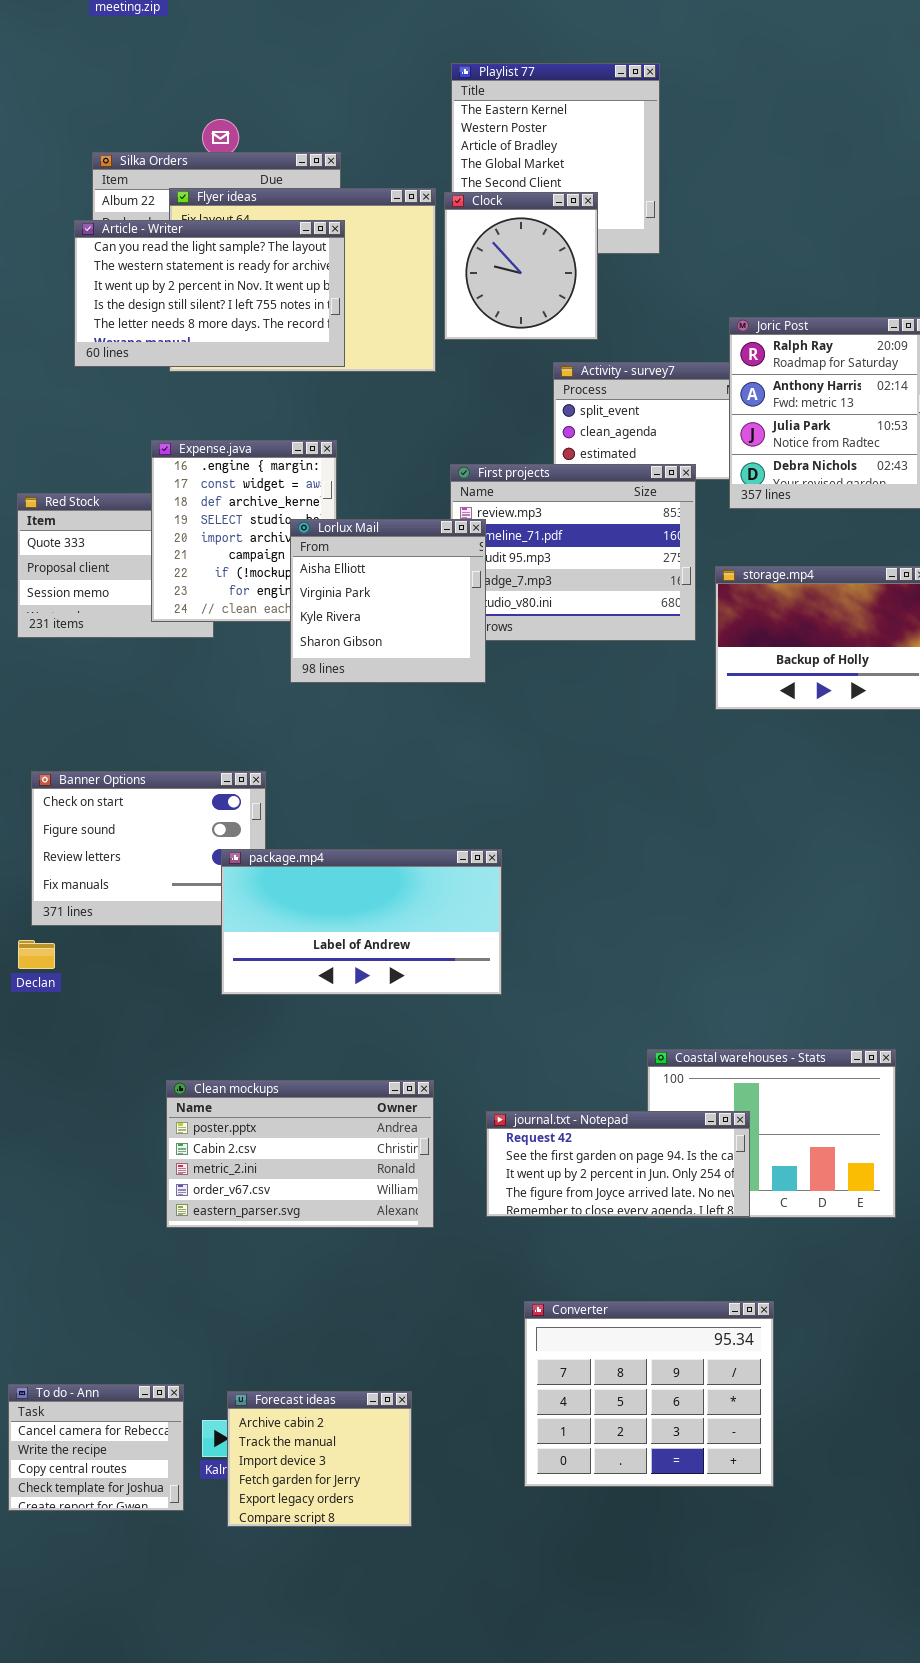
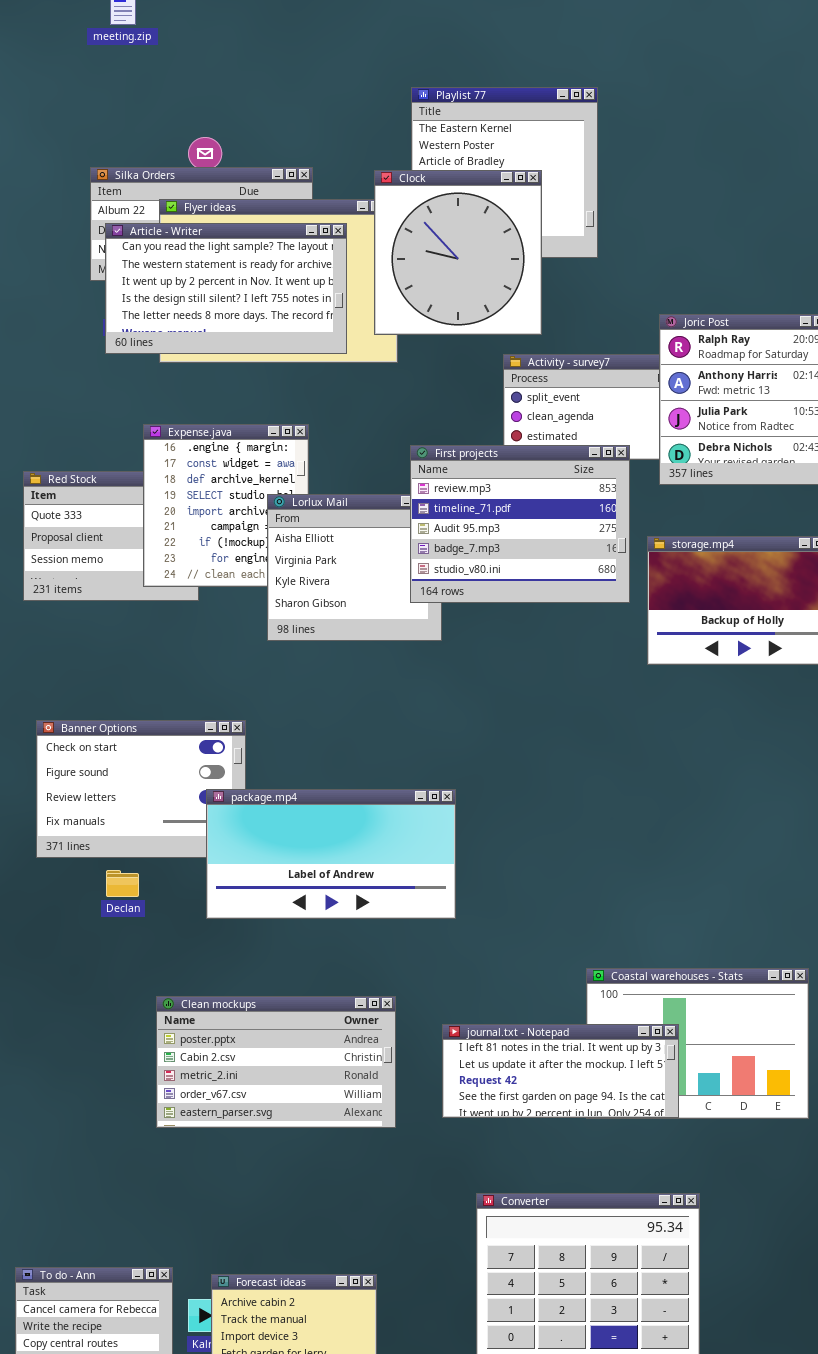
Clock: [444,192,598,340] -> [374,170,542,335], resized
Article - Writer: [74,220,345,367] -> [105,223,347,354], moved
First projects: [450,464,696,641] -> [410,445,630,603], raised
Declan: [18,940,55,969] -> [106,870,139,897], moved
journal.txt - Notepad: [486,1111,750,1217] -> [442,1024,679,1118], scrolled up 2 rows

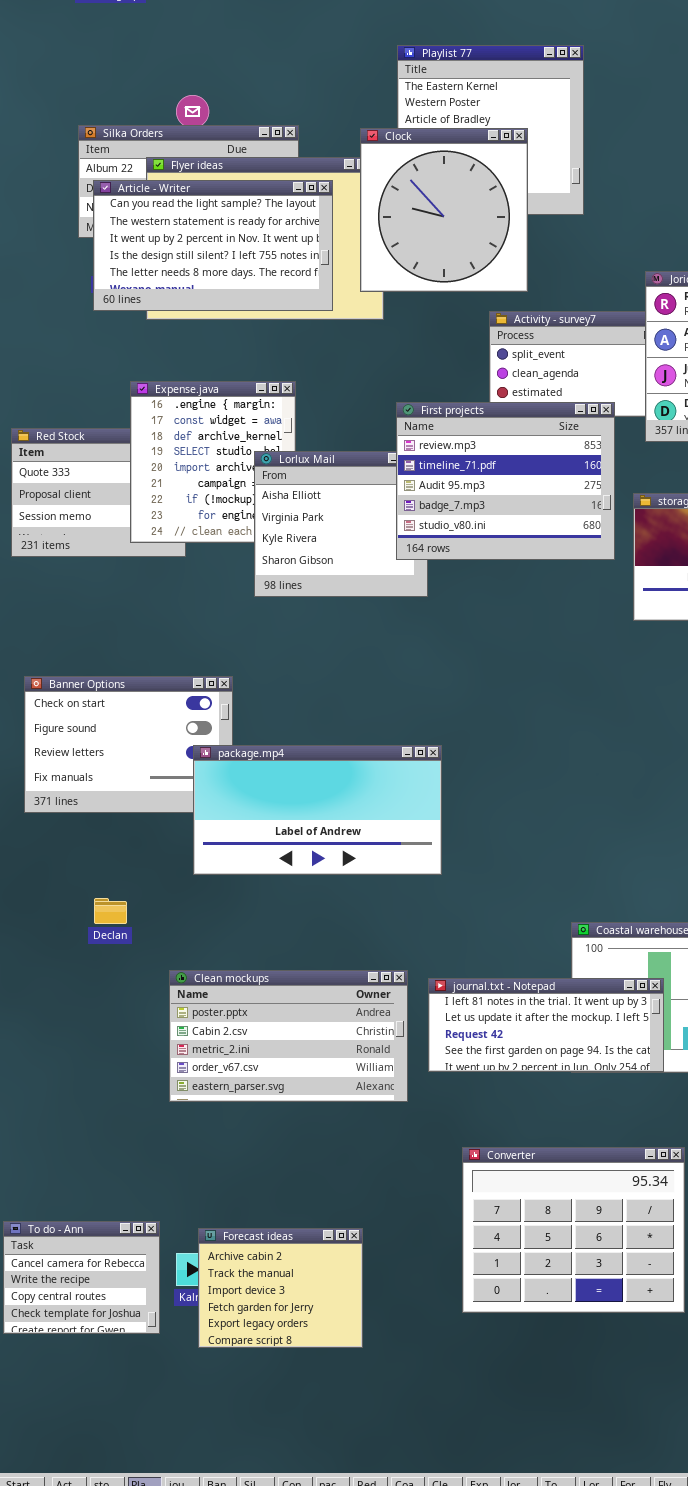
Declan: [106,870,139,897] -> [94,898,127,924], moved
Clean mockups: [156,996,396,1128] -> [169,970,408,1102], moved

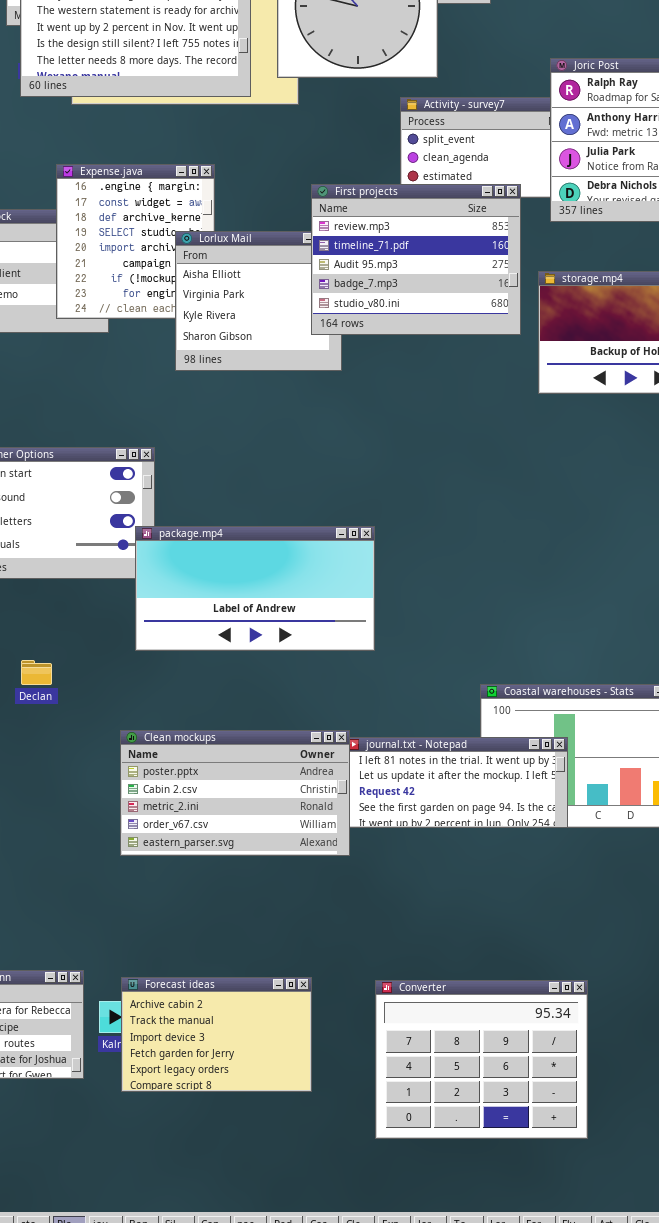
package.mp4: [193,745,442,875] -> [135,526,375,651], moved
Clean mockups: [169,970,408,1102] -> [120,730,350,856], moved
Converter: [462,1147,685,1313] -> [375,980,588,1139], moved
Forecast ideas: [198,1228,363,1348] -> [121,977,312,1092], resized

